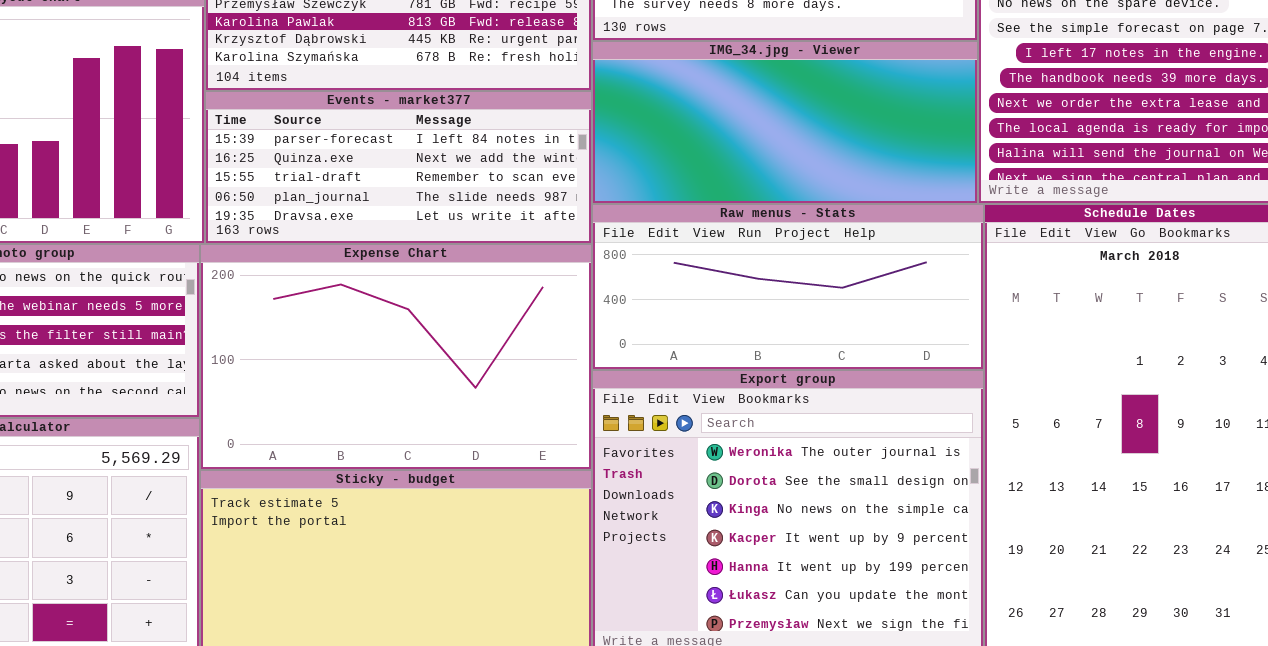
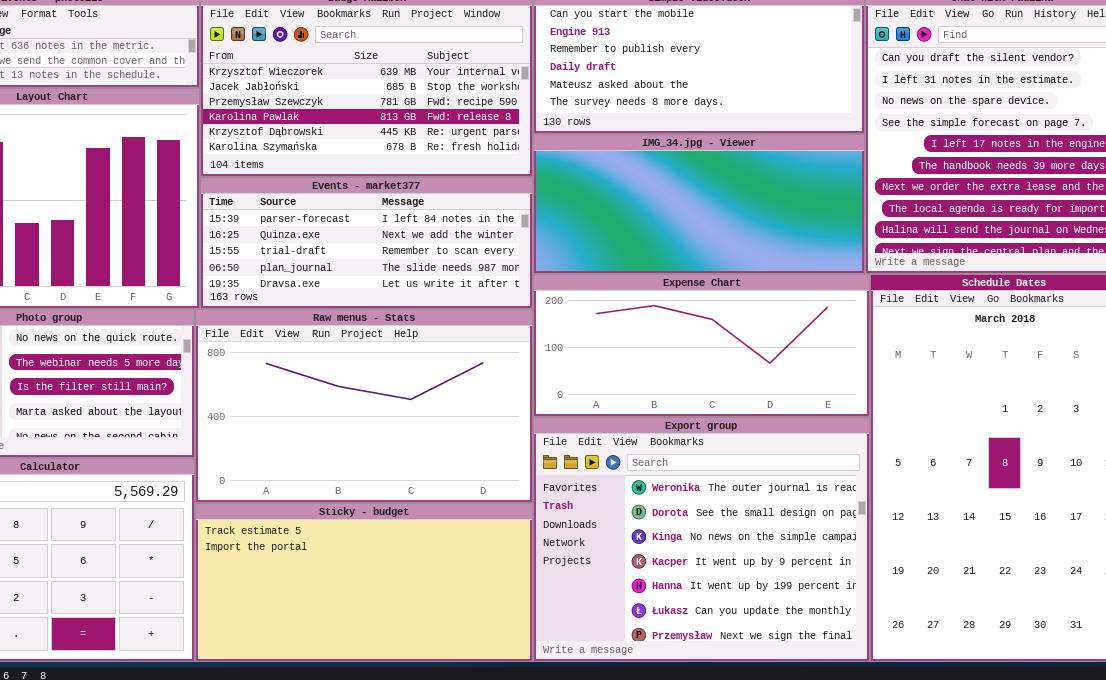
Raw menus - Stats: [592,204,984,370] -> [195,309,533,503], moved, resized
Expense Chart: [200,244,592,470] -> [533,274,870,417], moved, resized

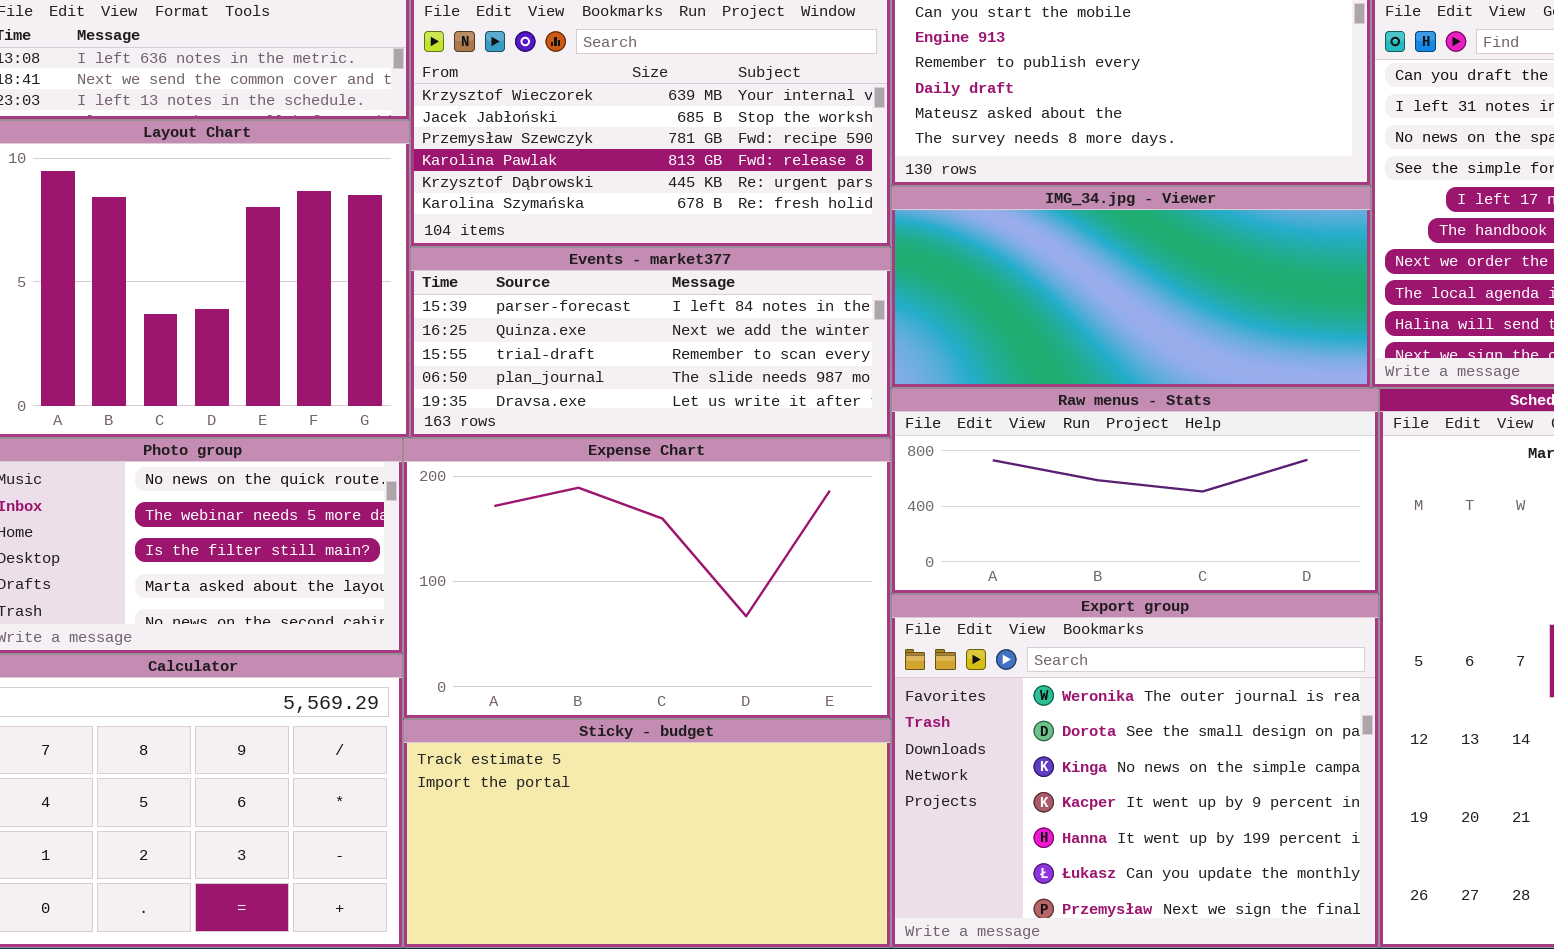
Expense Chart: [533,274,870,417] -> [403,438,891,719], moved, resized
Raw menus - Stats: [195,309,533,503] -> [891,388,1379,594], moved, resized

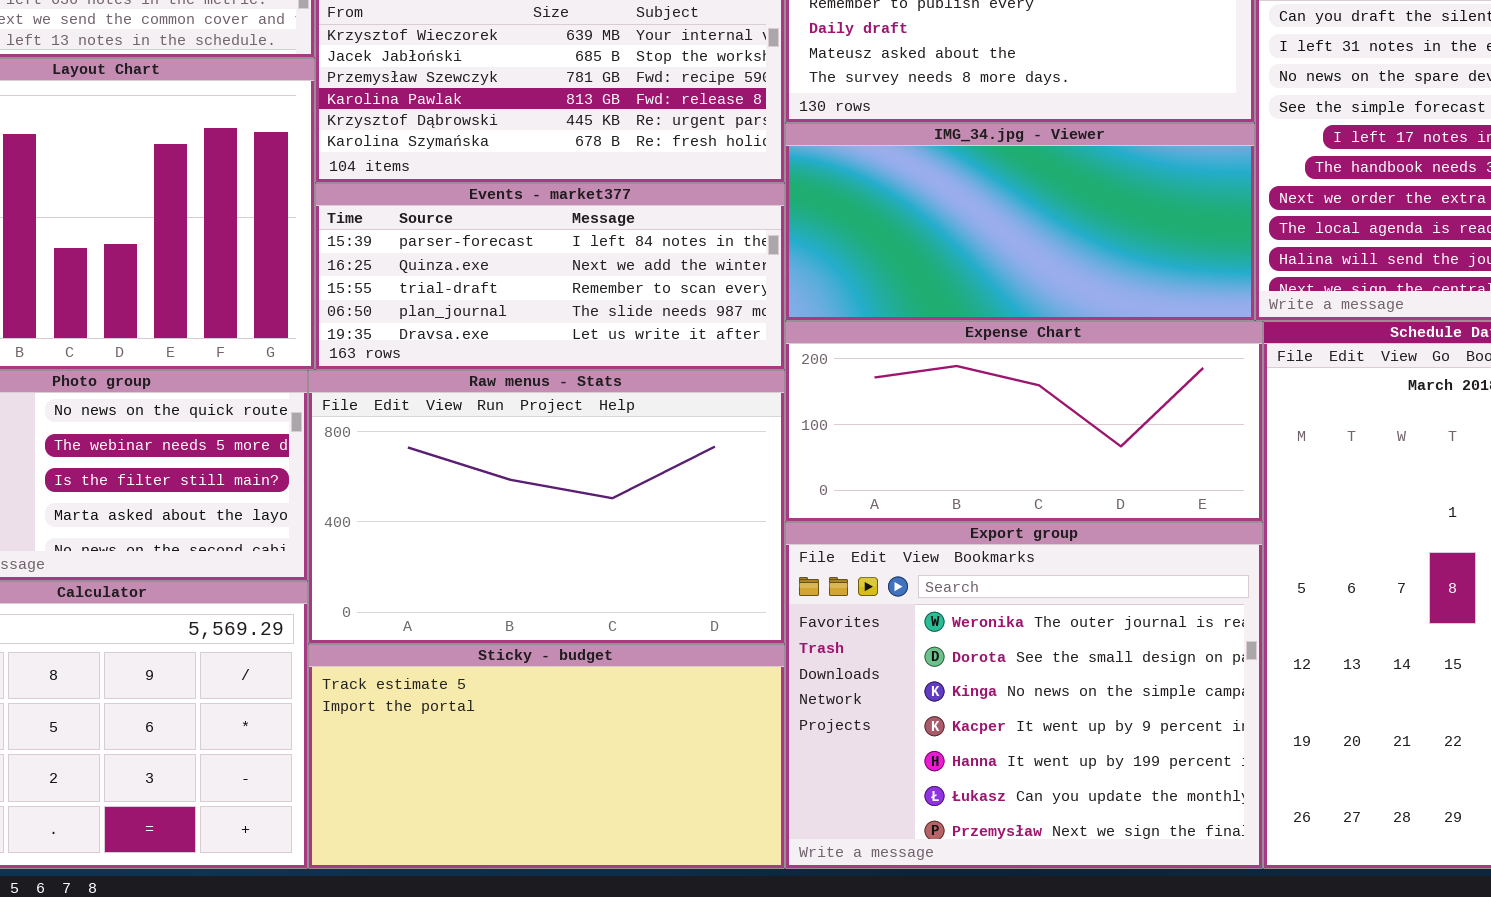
Raw menus - Stats: [891,388,1379,594] -> [308,370,785,644], moved, resized
Expense Chart: [403,438,891,719] -> [785,321,1263,522], moved, resized

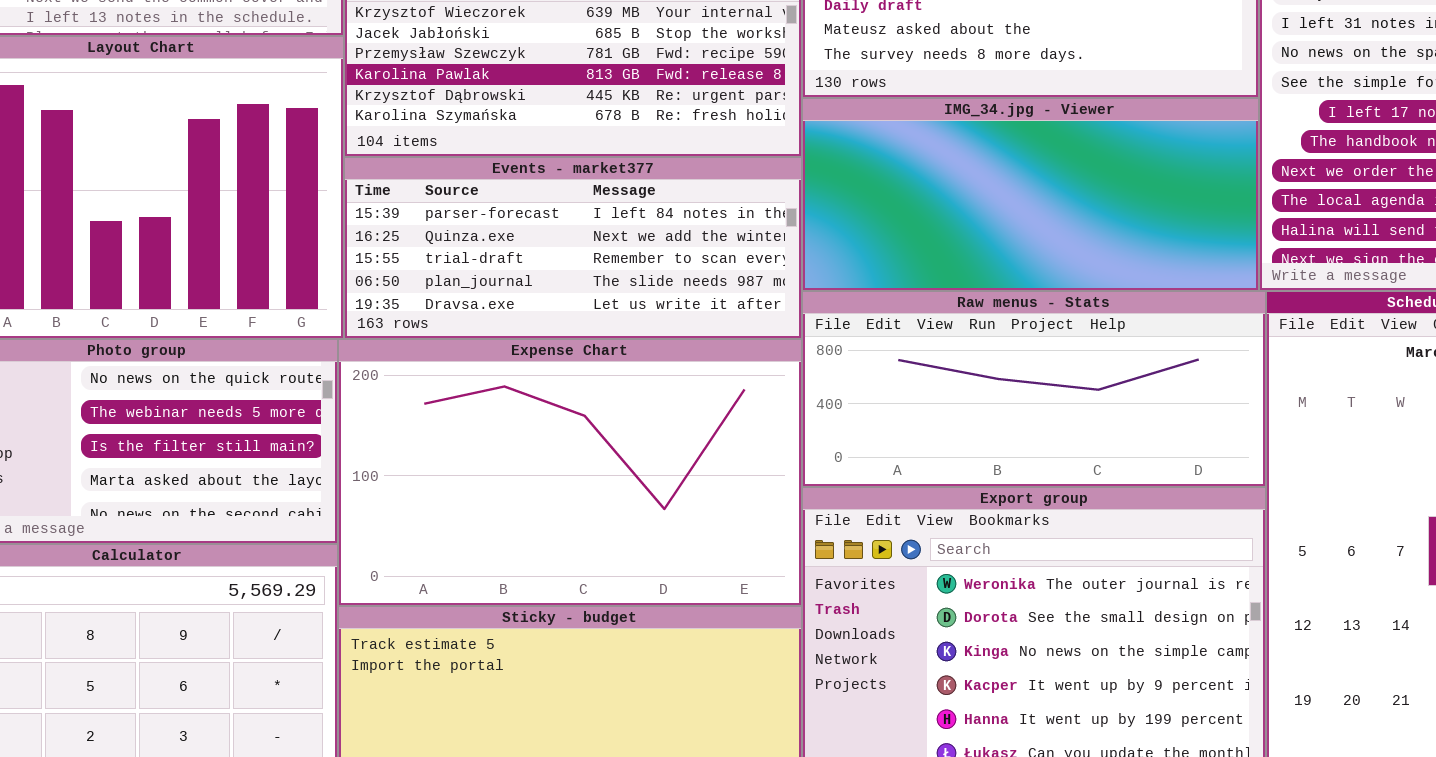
Expense Chart: [785,321,1263,522] -> [338,339,802,606], moved, resized
Raw menus - Stats: [308,370,785,644] -> [802,291,1266,487], moved, resized

